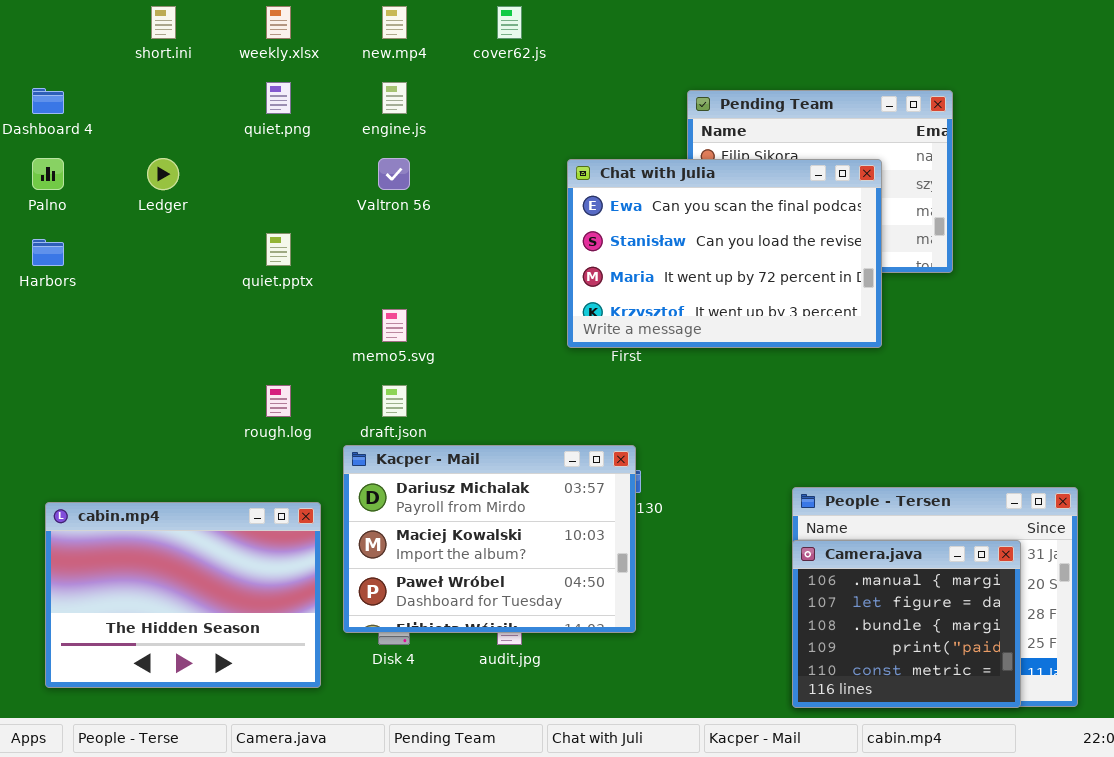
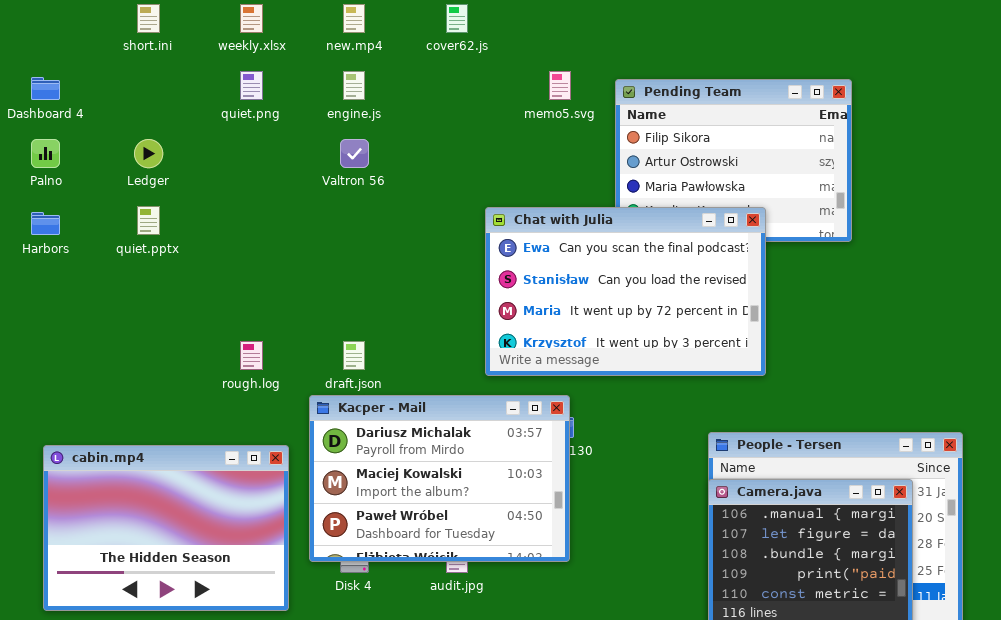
Chat with Julia: [567,159,882,348] -> [485,207,766,376], moved
quiet.pptx: [266,233,291,266] -> [137,206,160,235], moved
memo5.svg: [382,309,407,342] -> [549,71,571,100], moved

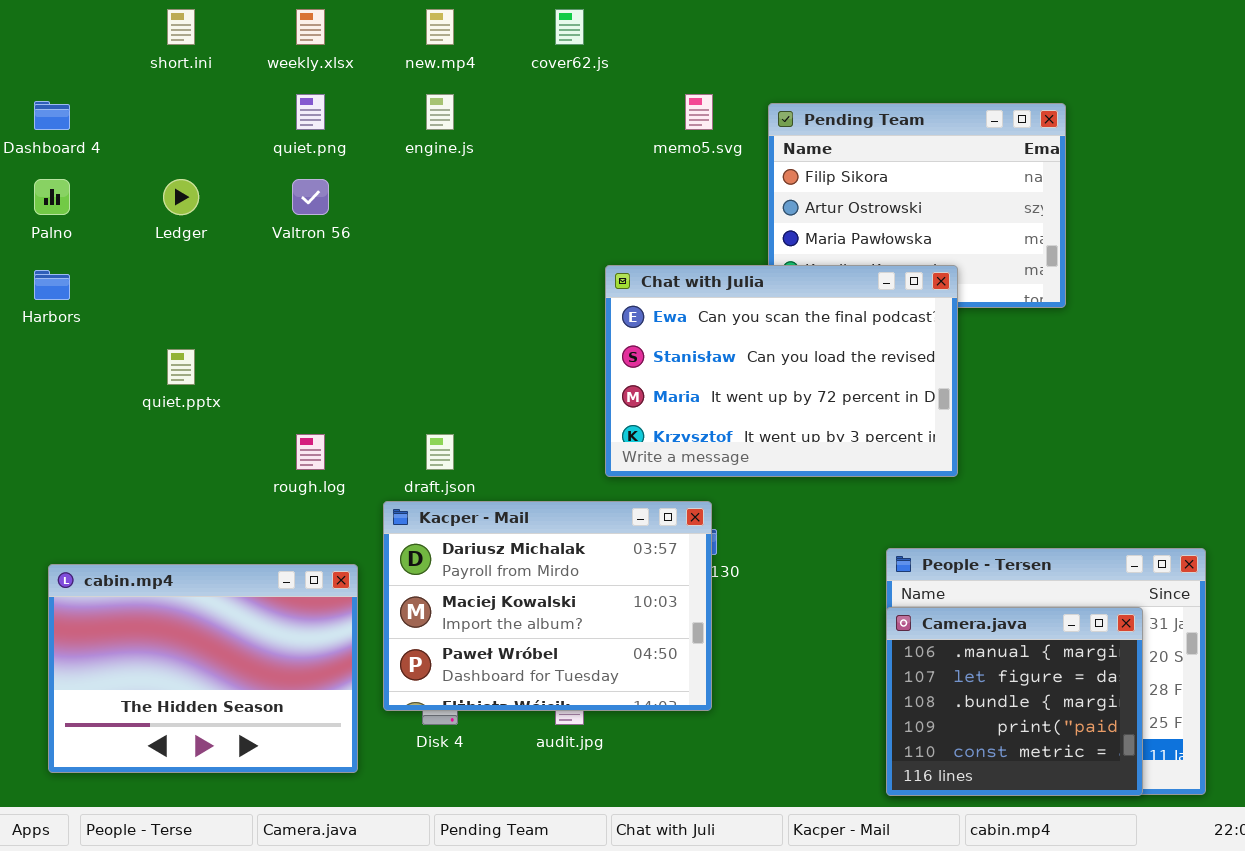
Valtron 56: [340,139,369,168] -> [292,179,329,215], moved
quiet.pptx: [137,206,160,235] -> [167,349,195,385], moved

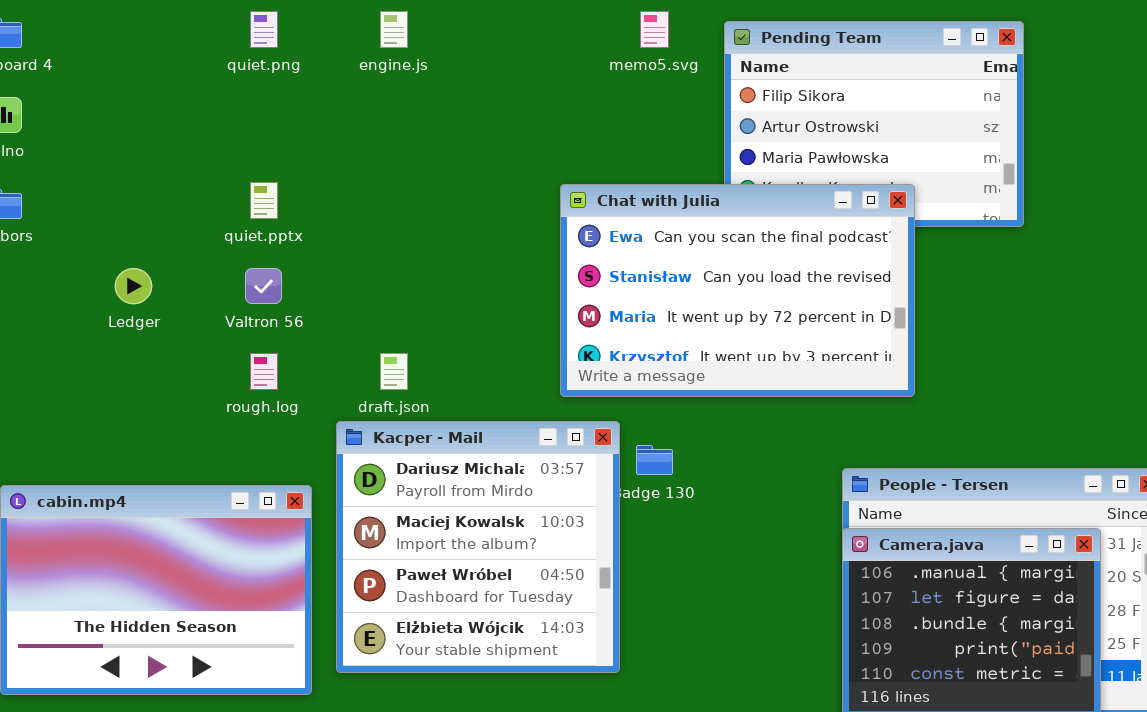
Ledger: [163,179,199,215] -> [115,268,152,304], moved
Valtron 56: [292,179,329,215] -> [245,268,282,304], moved
quiet.pptx: [167,349,195,385] -> [250,182,278,219], moved
Kacper - Mail: [383,501,712,711] -> [336,421,620,673], resized

